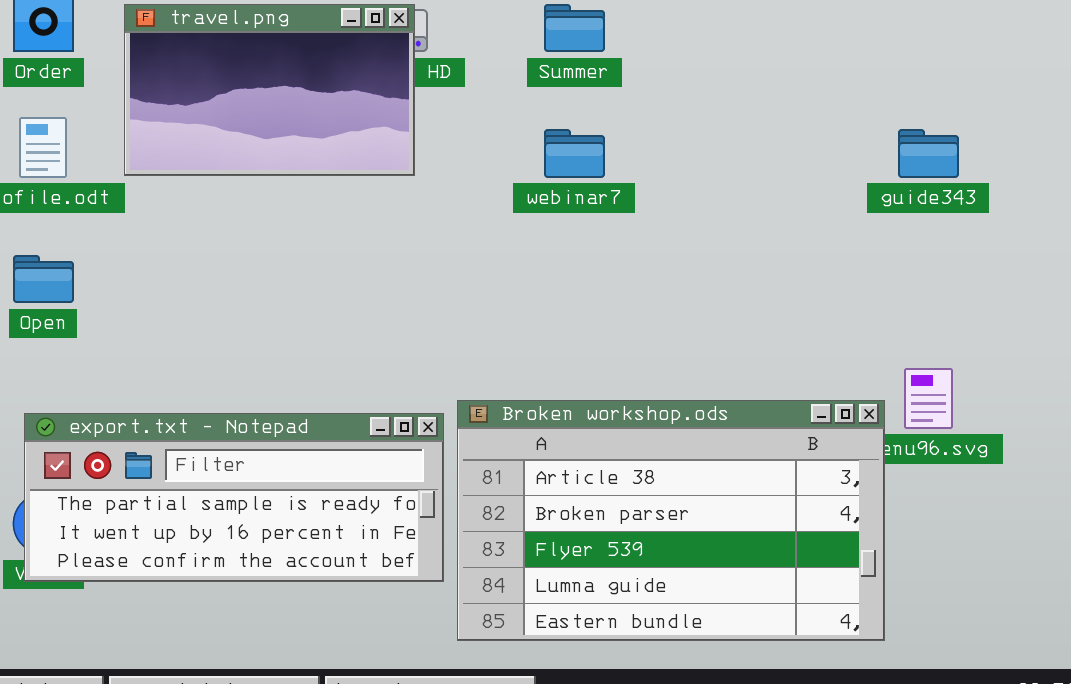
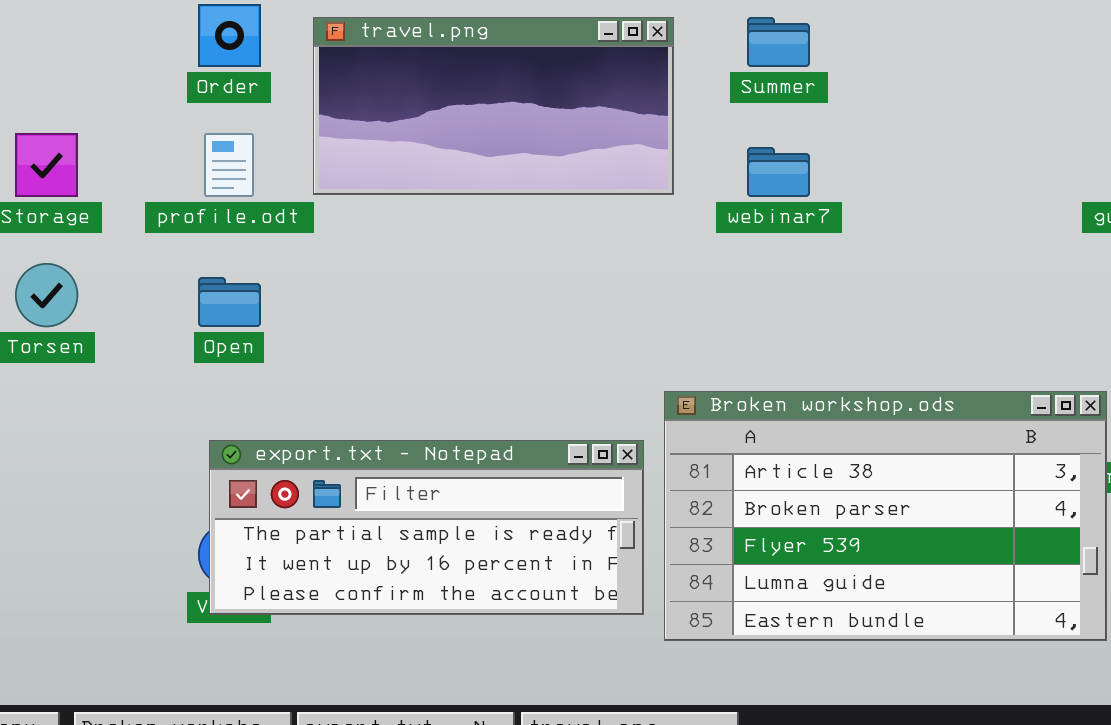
travel.png: [124,4,415,176] -> [313,17,674,195], resized
Broken workshop.ods: [457,400,885,641] -> [664,391,1107,641], moved

